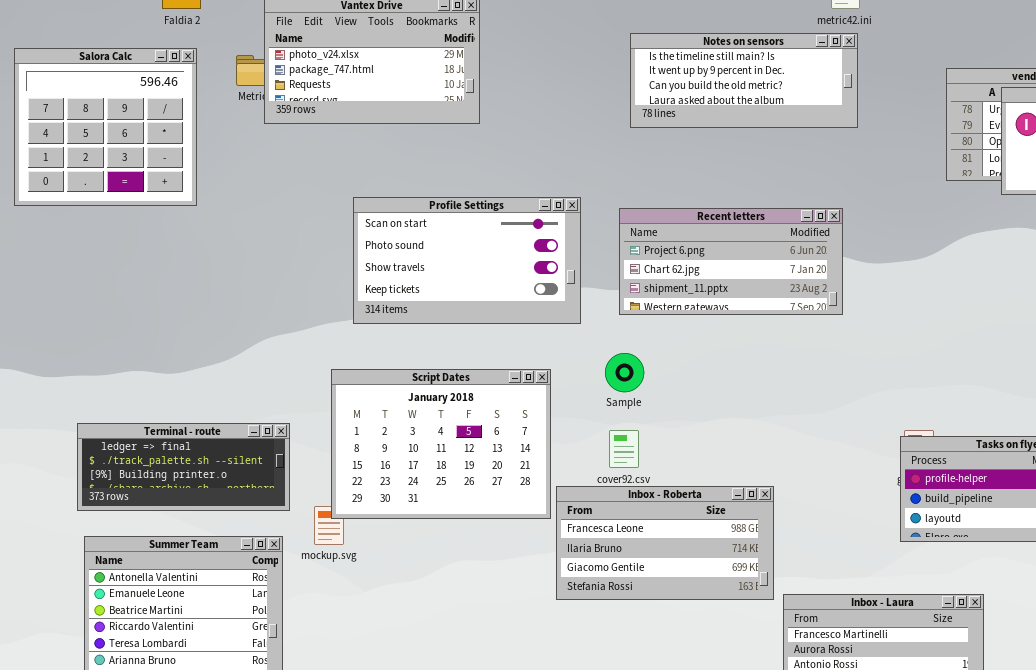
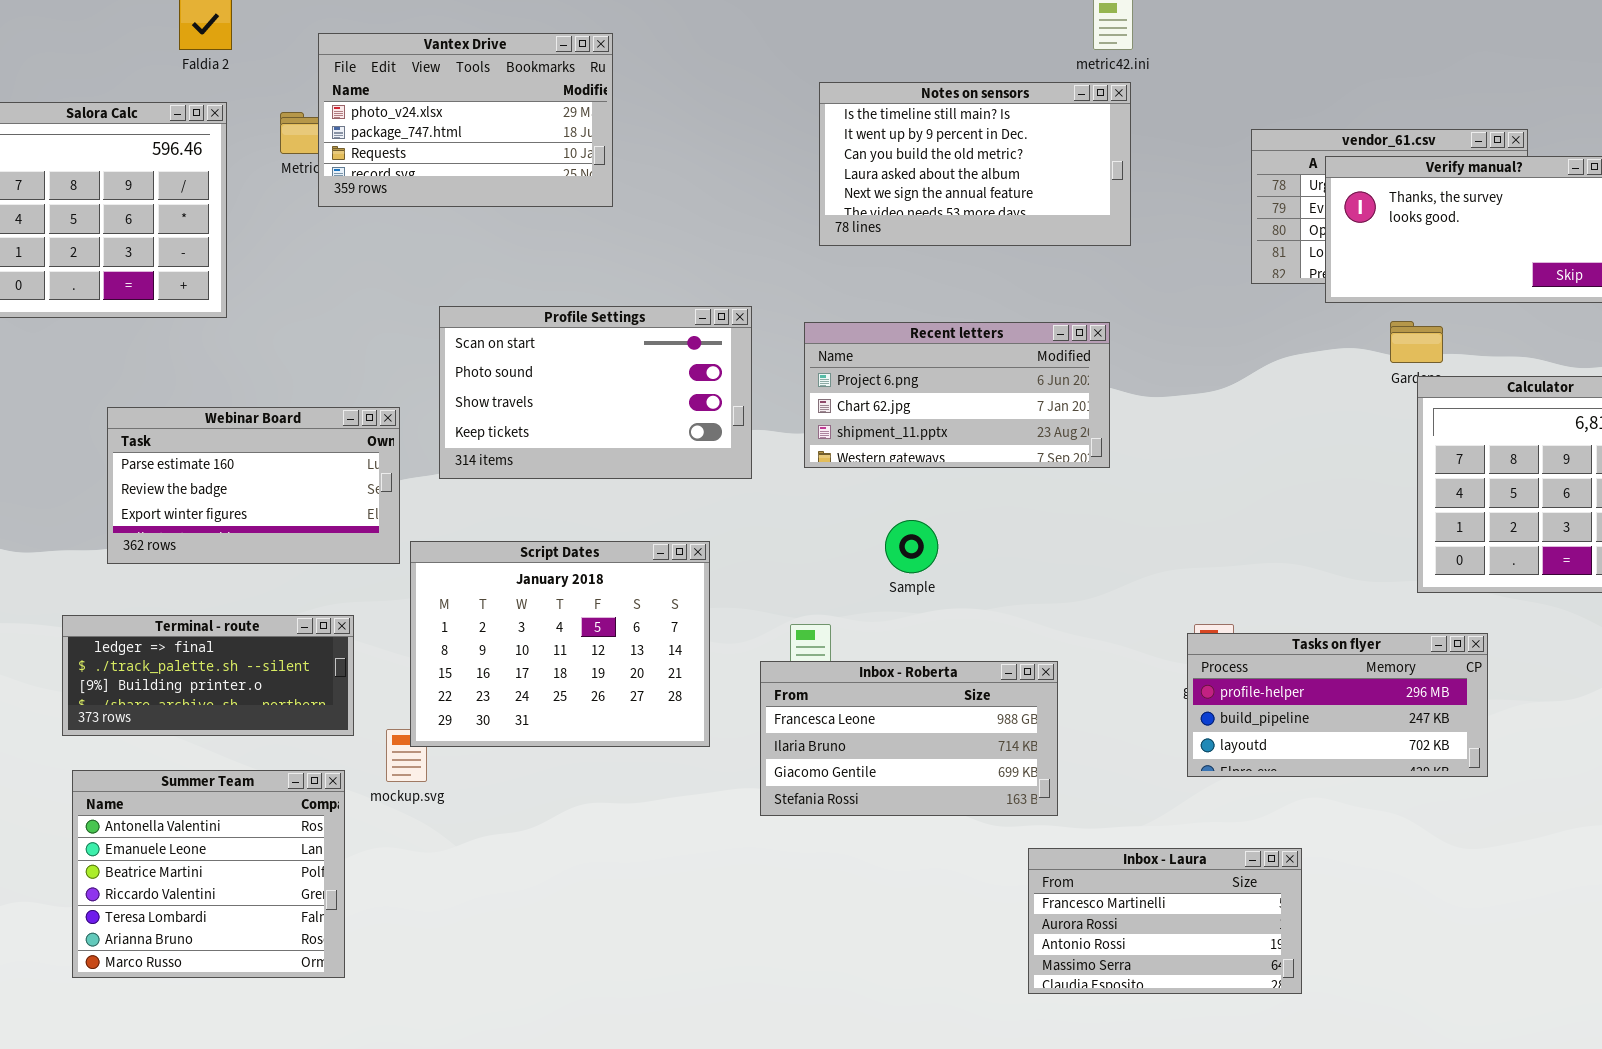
Notes on sensors: [630,33,858,128] -> [819,82,1131,246], resized
Webinar Board: none -> [107,407,400,564], opened
Sample: [605,353,644,392] -> [885,520,938,573], moved
Inbox - Roberta: [556,486,774,600] -> [760,661,1058,816], moved

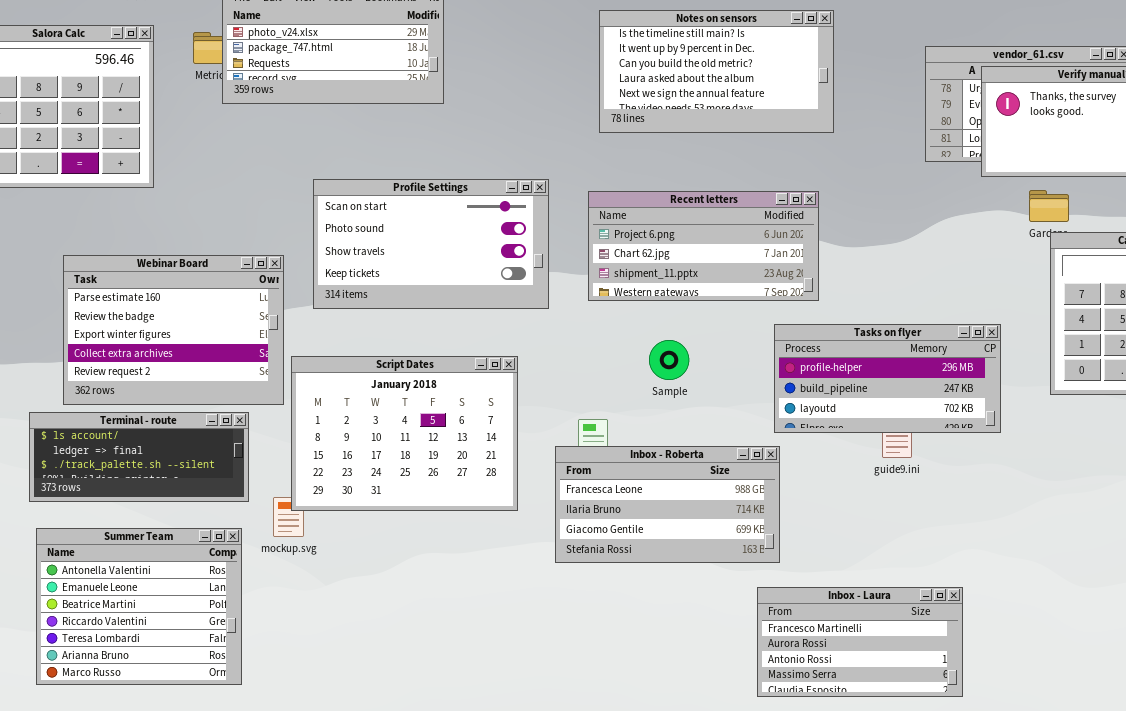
Webinar Board: [107,407,400,564] -> [63,255,284,405], resized
Terminal - route: [62,615,354,736] -> [29,412,249,502], scrolled up 1 row
Tasks on flyer: [1187,633,1488,777] -> [774,324,1001,433], moved

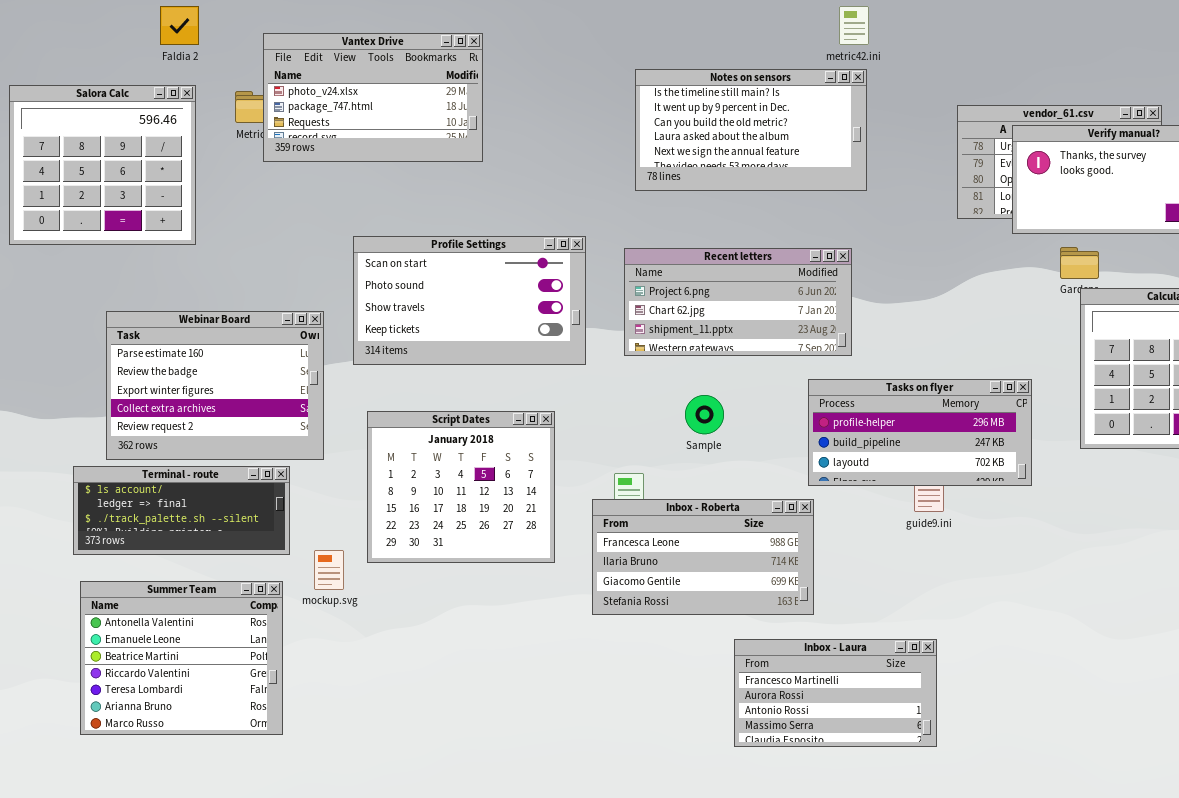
Script Dates: [291,356,518,511] -> [367,411,555,563], resized
Inbox - Laura: [757,587,963,697] -> [734,639,937,747], moved

